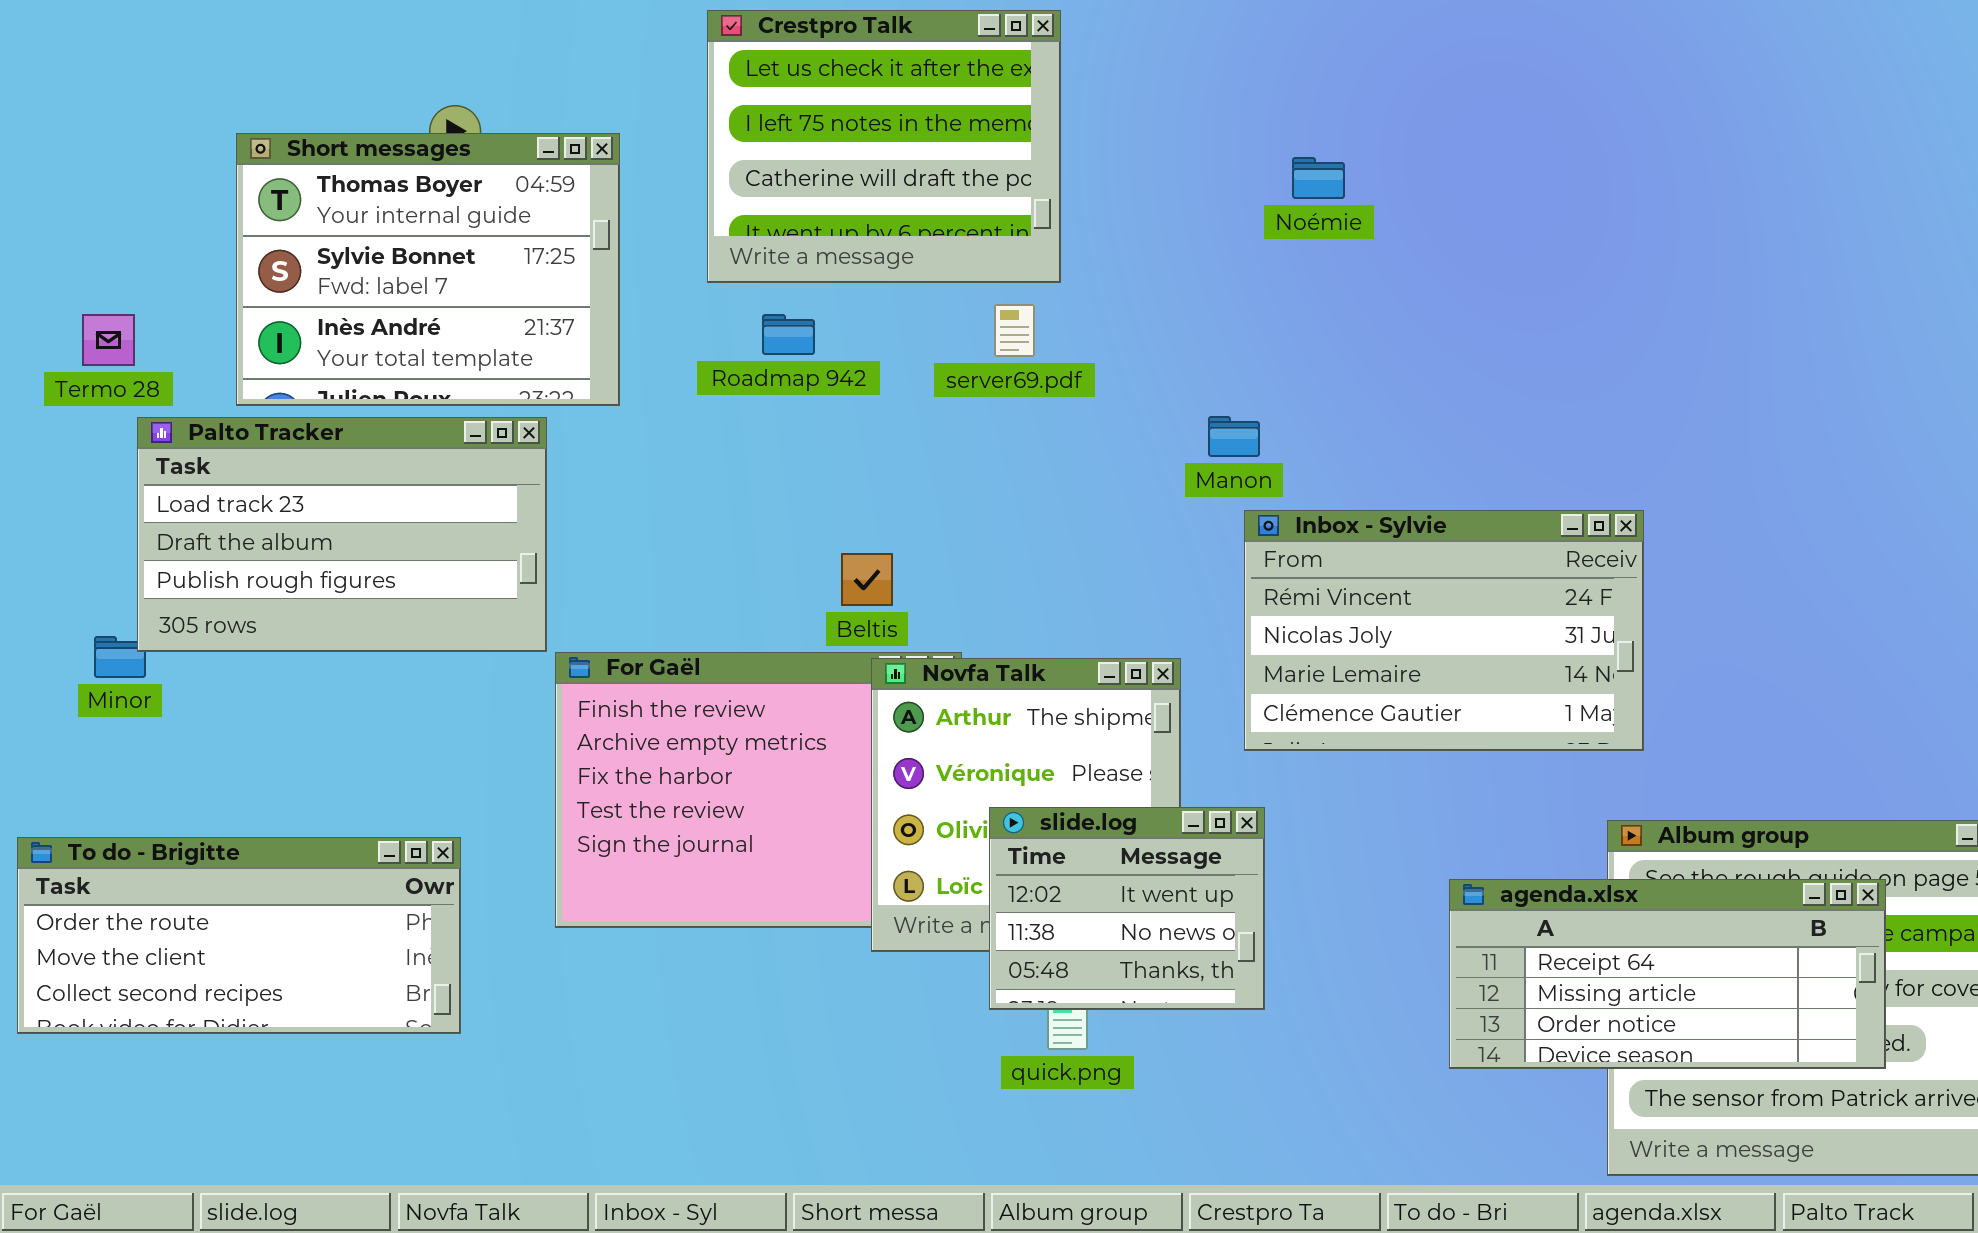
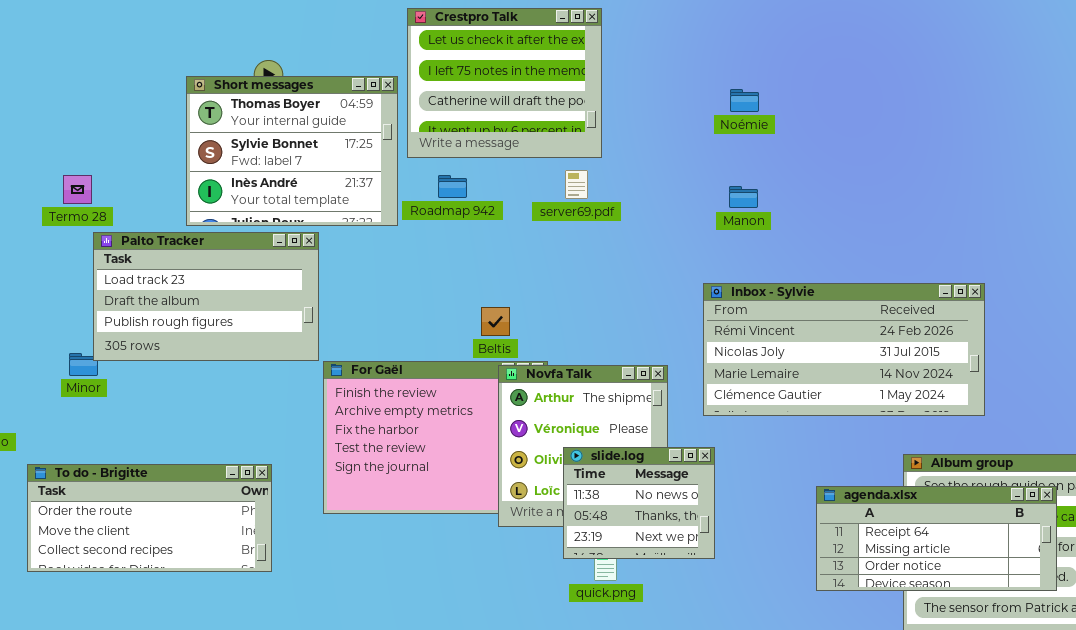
Short messages: [236,133,620,406] -> [186,76,398,226], moved
Manon: [1208,416,1260,457] -> [729,186,758,208], moved
Inbox - Sylvie: [1244,510,1644,751] -> [703,283,985,416], resized
slide.log: [989,807,1265,1010] -> [563,447,715,559], scrolled down 1 row

